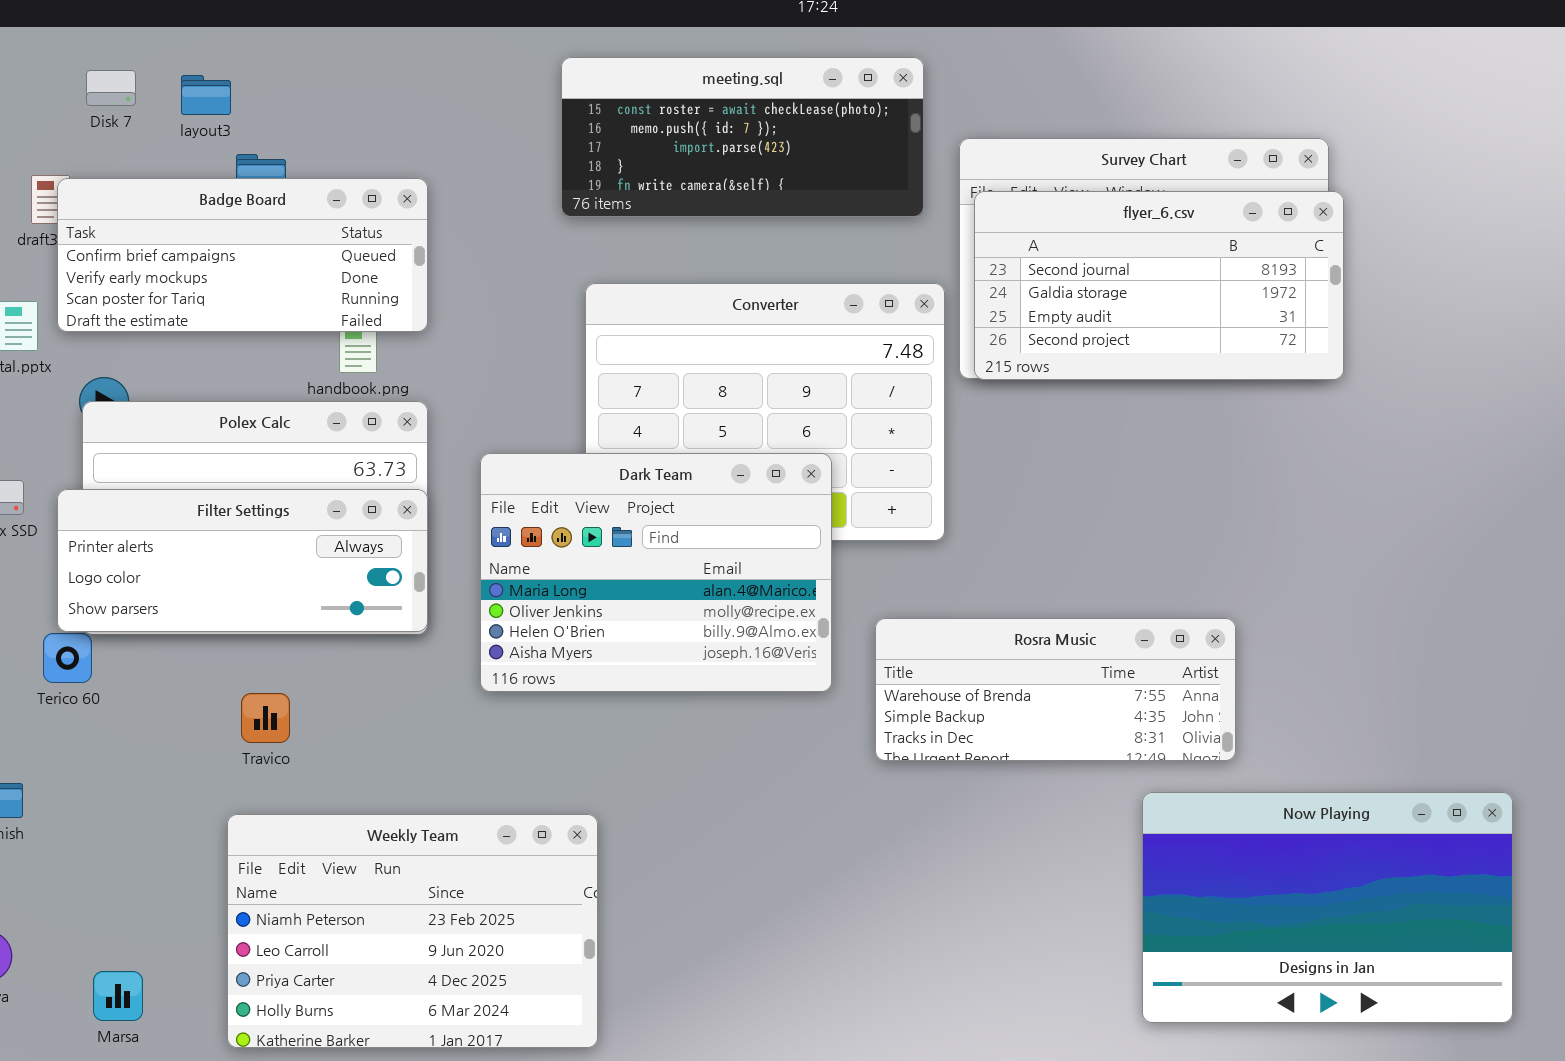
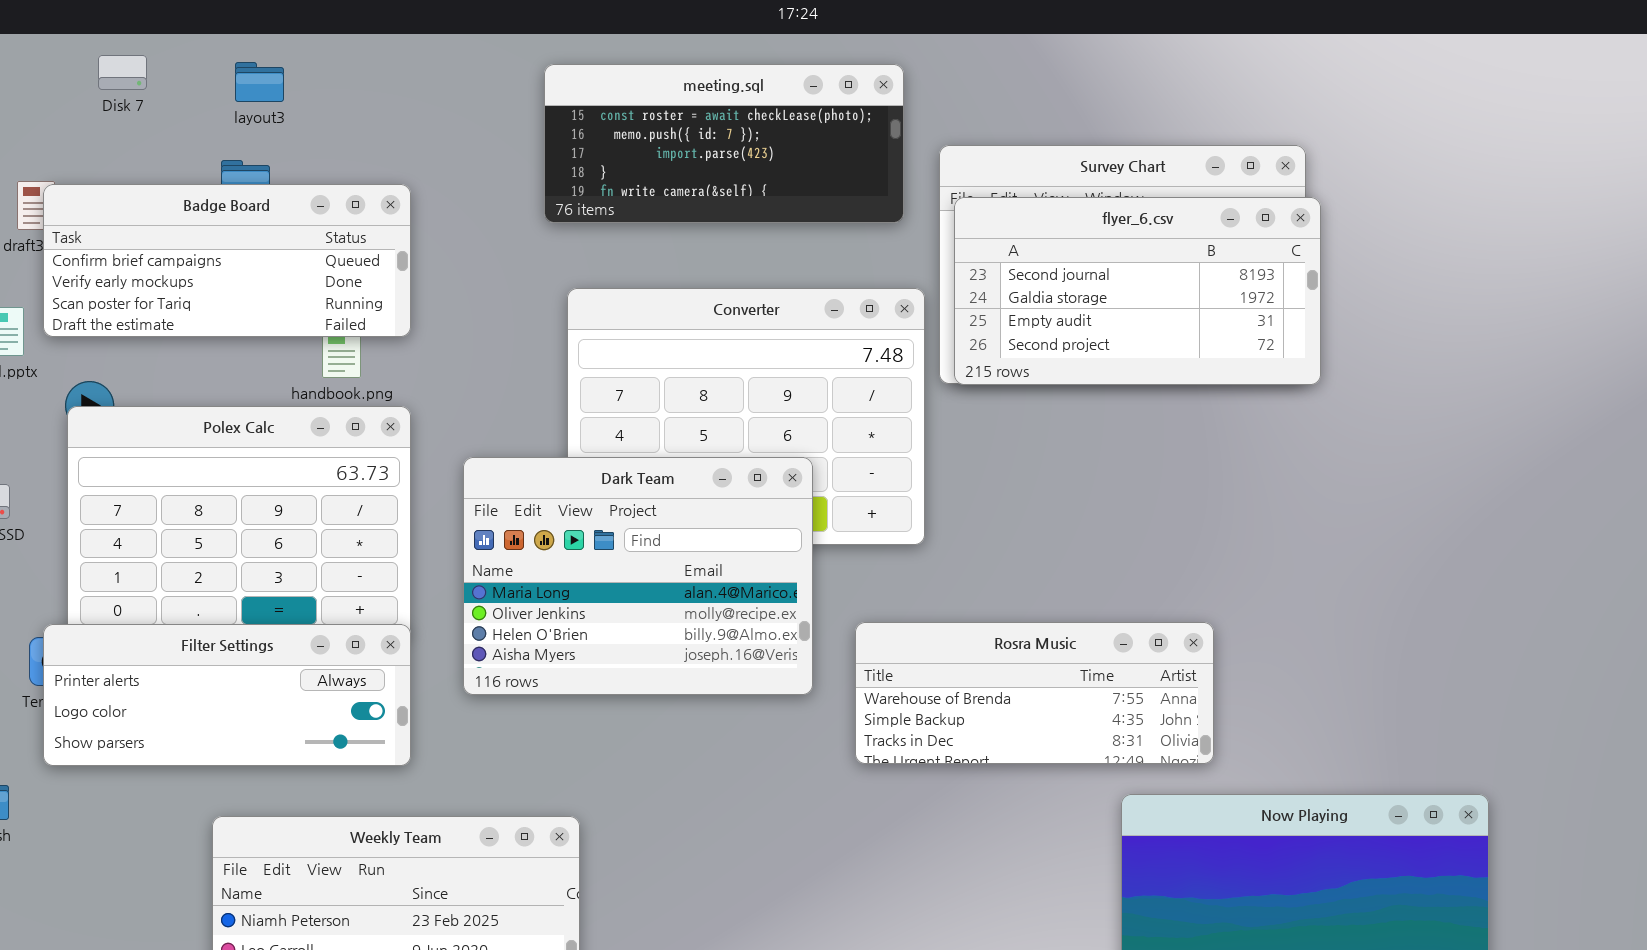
Disk 7: [86,70,136,106] -> [98,55,147,90], moved
layout3: [181,75,231,115] -> [235,62,284,102], moved
Filter Settings: [57,489,428,632] -> [43,624,411,766], moved

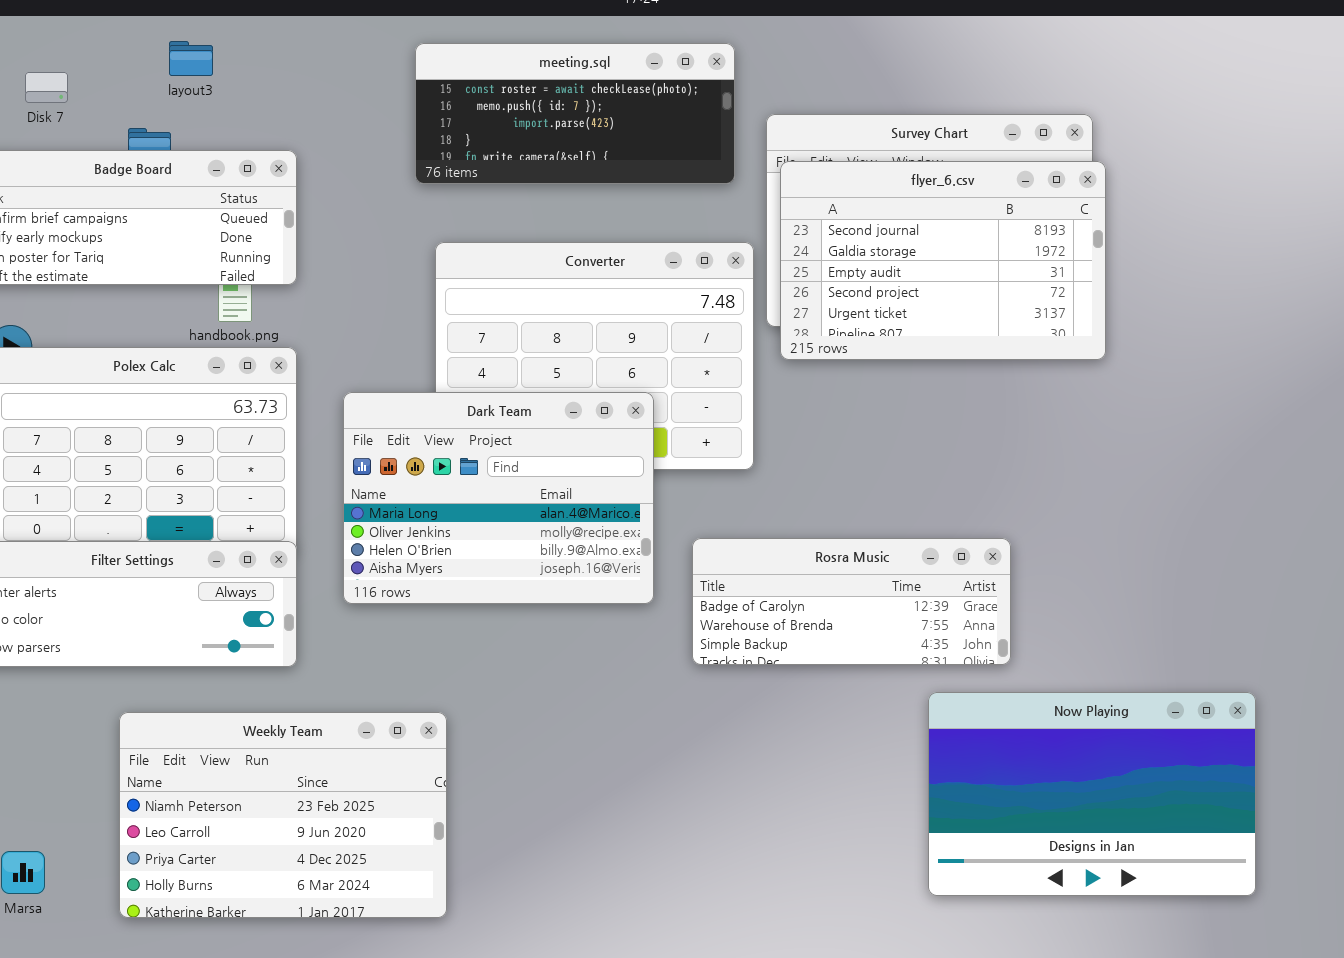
Disk 7: [98,55,147,90] -> [25,72,68,103], moved
layout3: [235,62,284,102] -> [169,41,213,76], moved
flyer_6.csv: [954,197,1321,385] -> [780,161,1106,360], resized
Rosra Music: [855,622,1214,764] -> [692,538,1011,665], scrolled up 1 row

